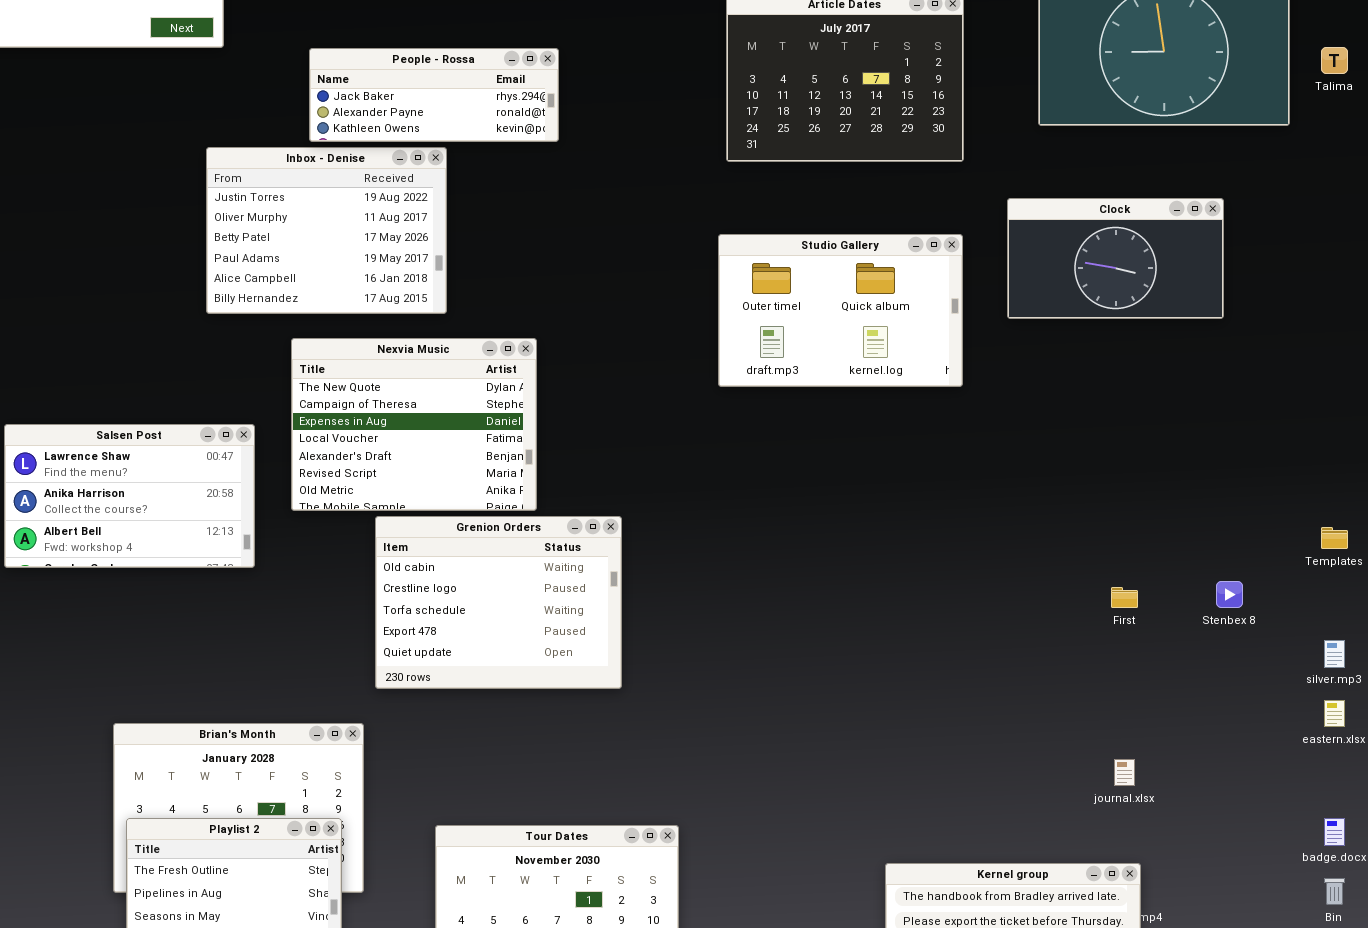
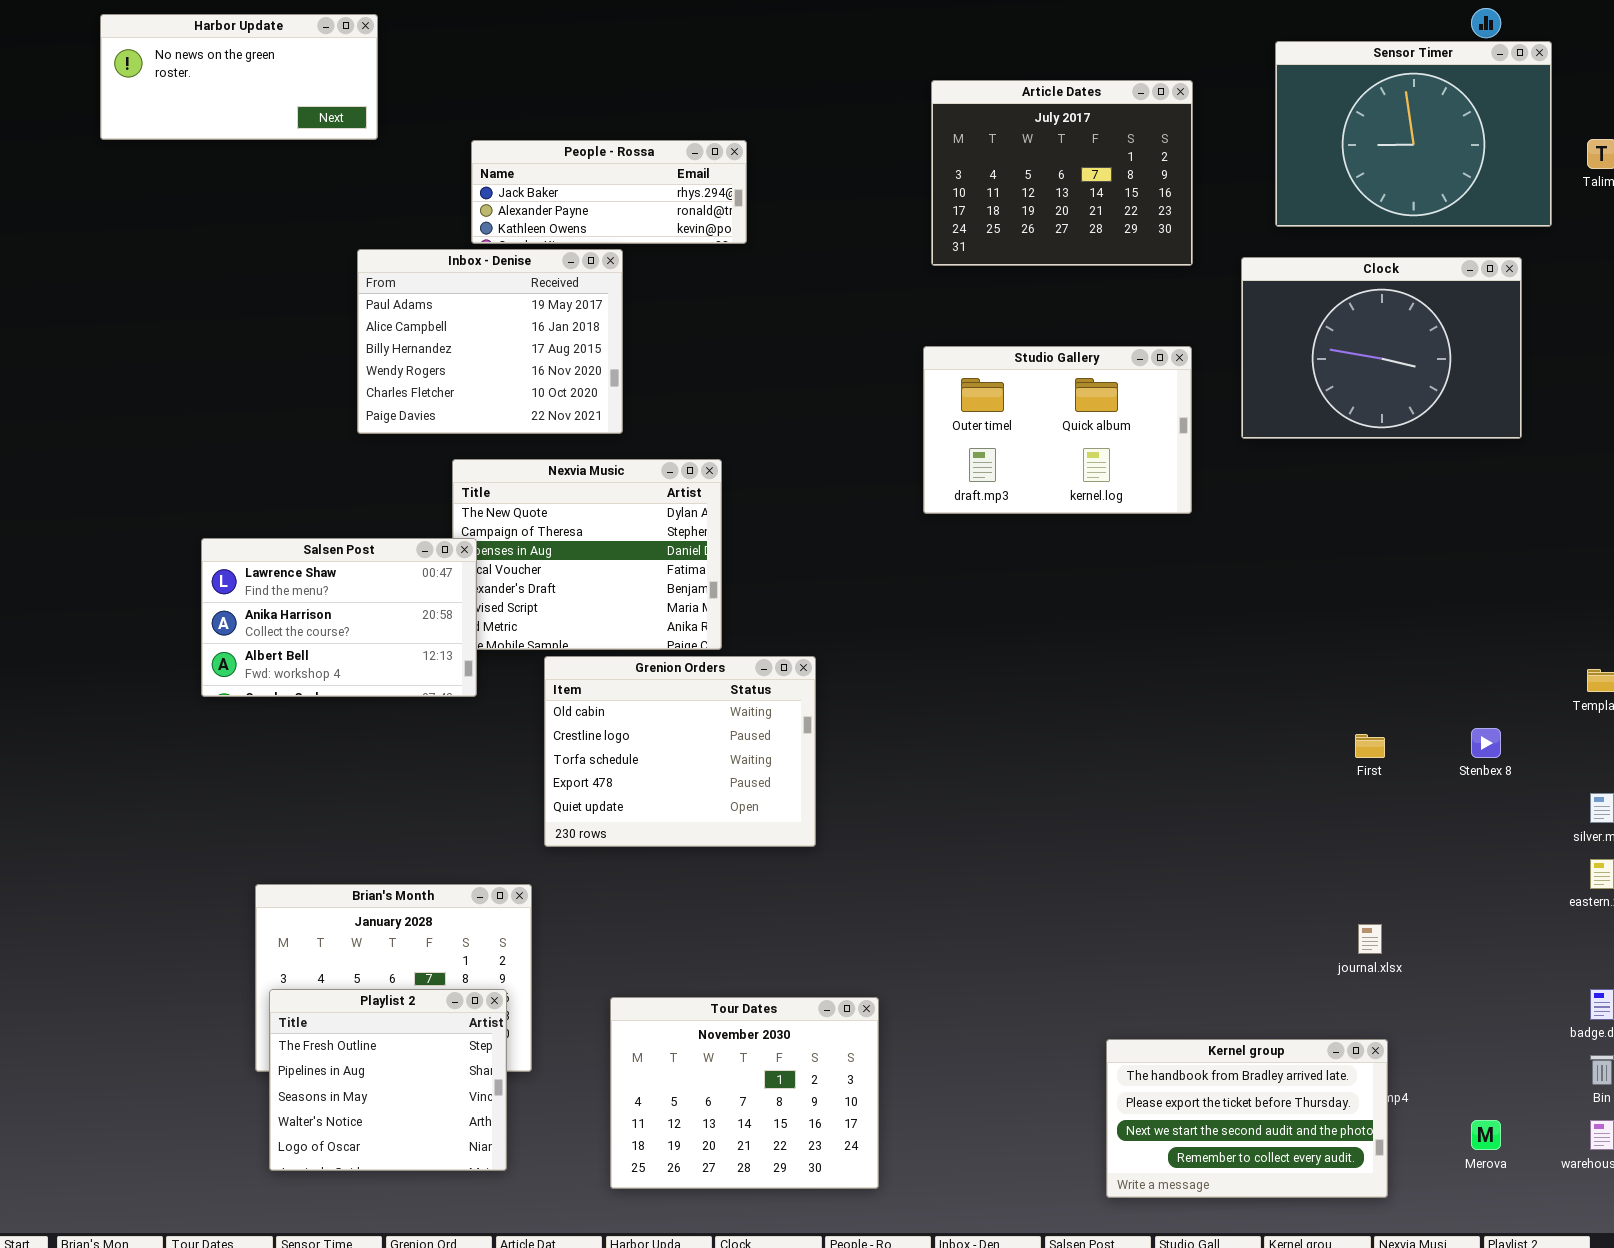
Inbox - Denise: [206,147,447,314] -> [357,249,623,434], scrolled down 3 rows
Clock: [1007,198,1224,319] -> [1241,257,1522,439], resized
Salsen Post: [4,424,255,568] -> [201,538,477,697], moved

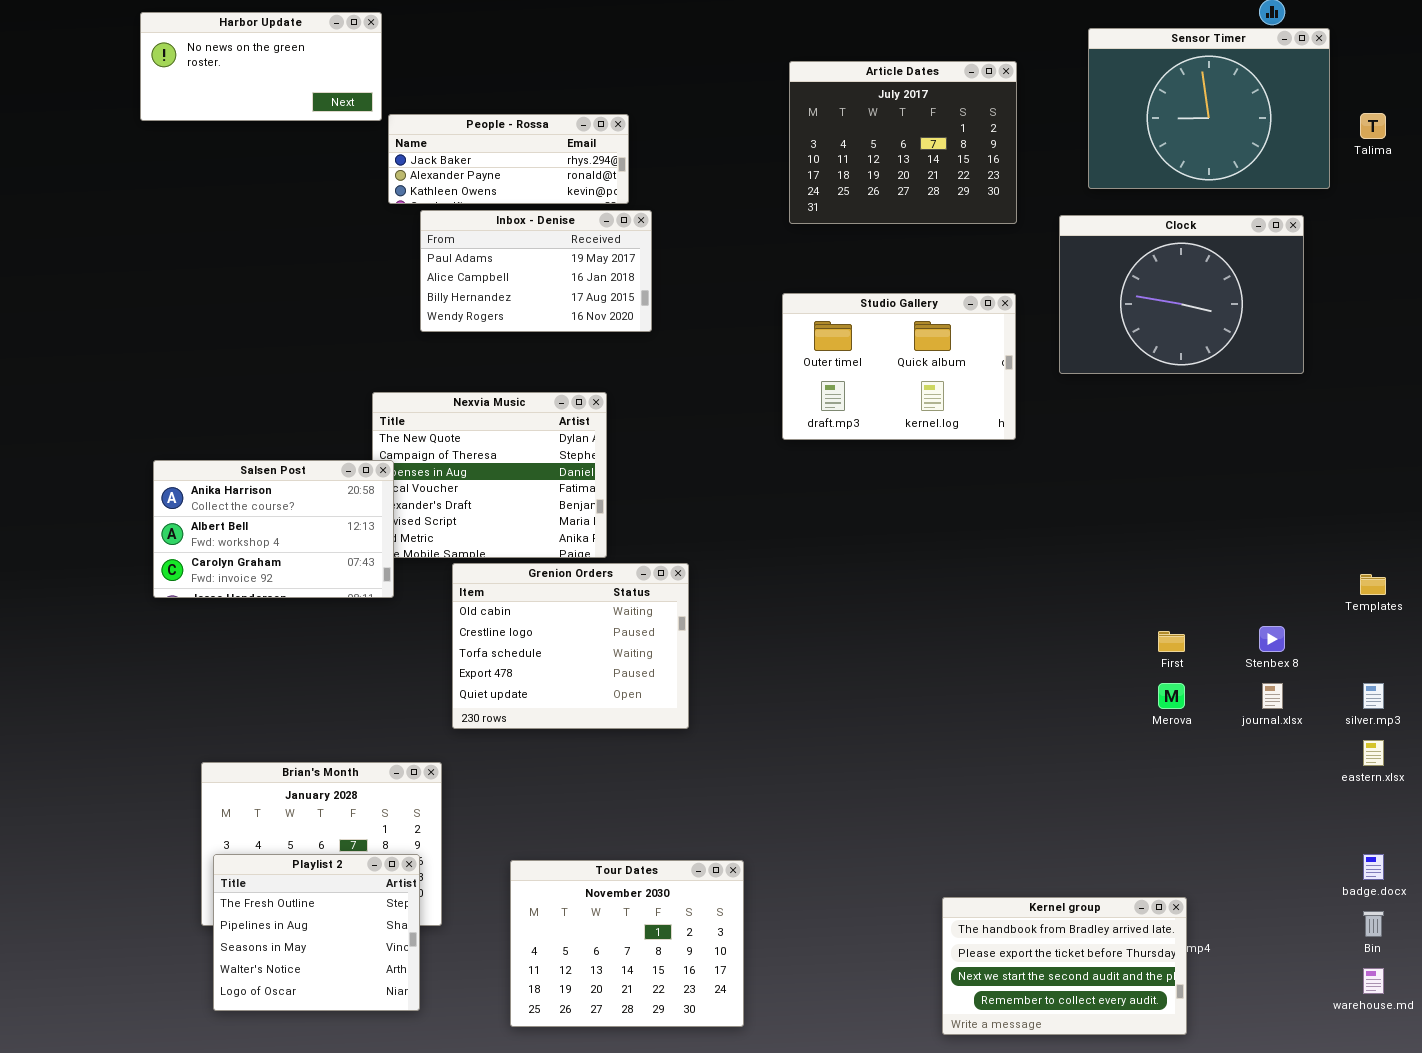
Harbor Update: [100,14,378,140] -> [140,12,382,121], moved
Inbox - Denise: [357,249,623,434] -> [420,210,652,332], moved, resized
Salsen Post: [201,538,477,697] -> [153,460,394,598], scrolled down 1 row
journal.xlsx: [1358,924,1382,954] -> [1262,683,1283,709], moved
Merova: [1471,1120,1501,1150] -> [1158,683,1185,709], moved

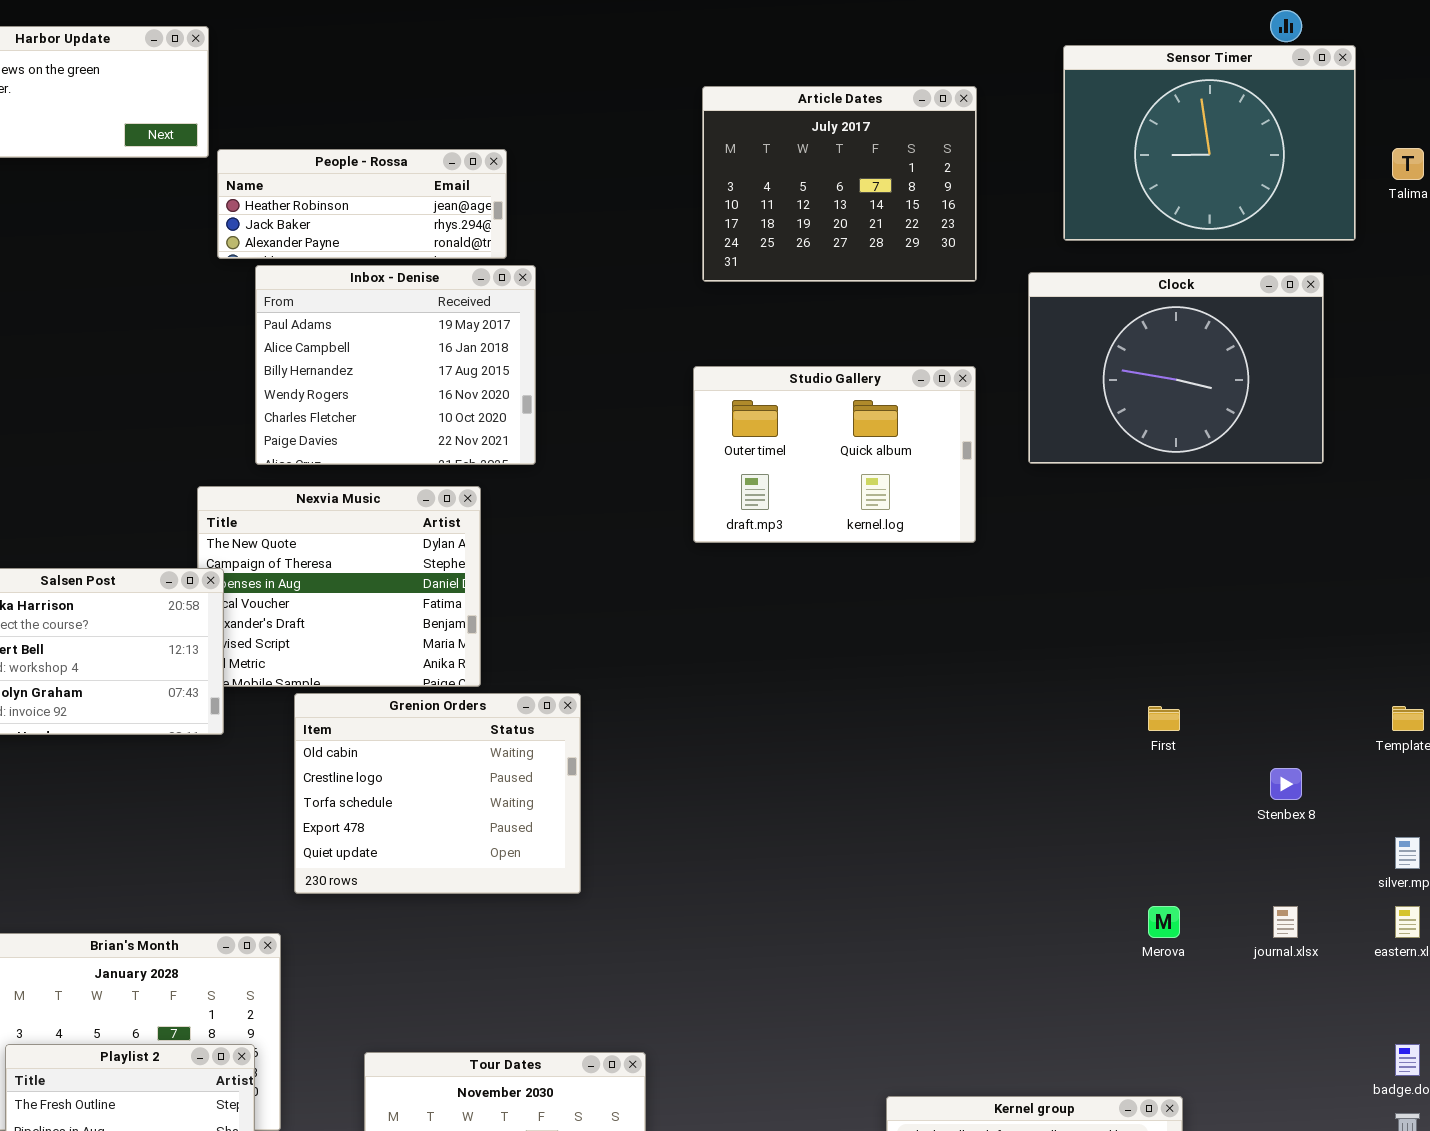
People - Rossa: [388,114,629,204] -> [217,149,507,259], scrolled up 1 row
Inbox - Denise: [420,210,652,332] -> [255,265,536,465], resized
First: [1158,631,1185,652] -> [1148,706,1180,731], moved
Merova: [1158,683,1185,709] -> [1148,906,1180,938], moved
journal.xlsx: [1262,683,1283,709] -> [1273,906,1298,938], moved

